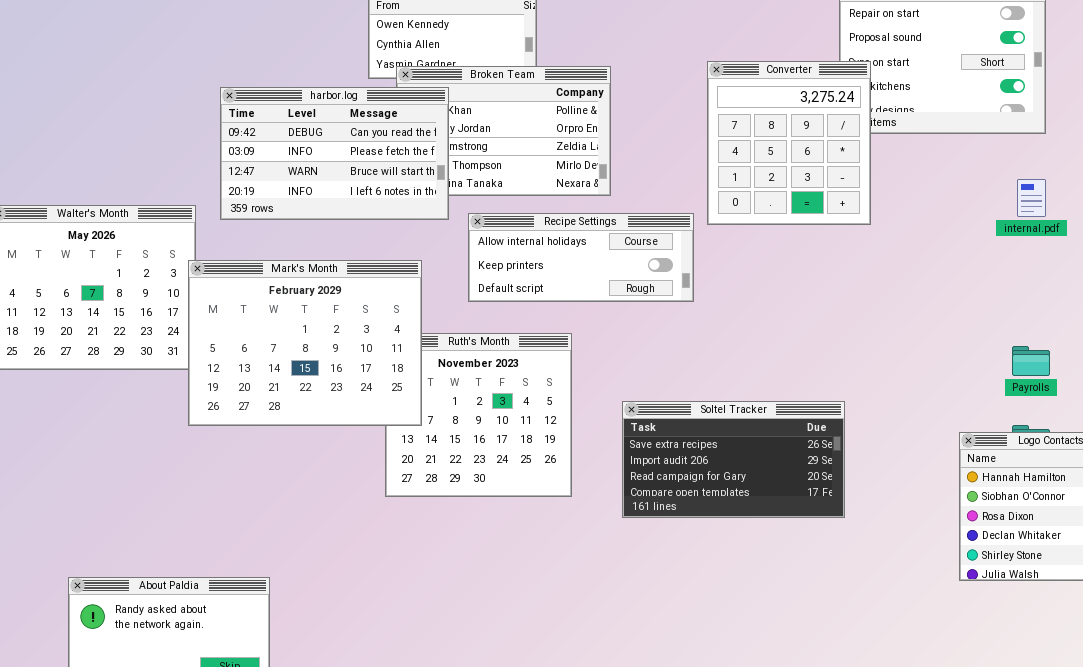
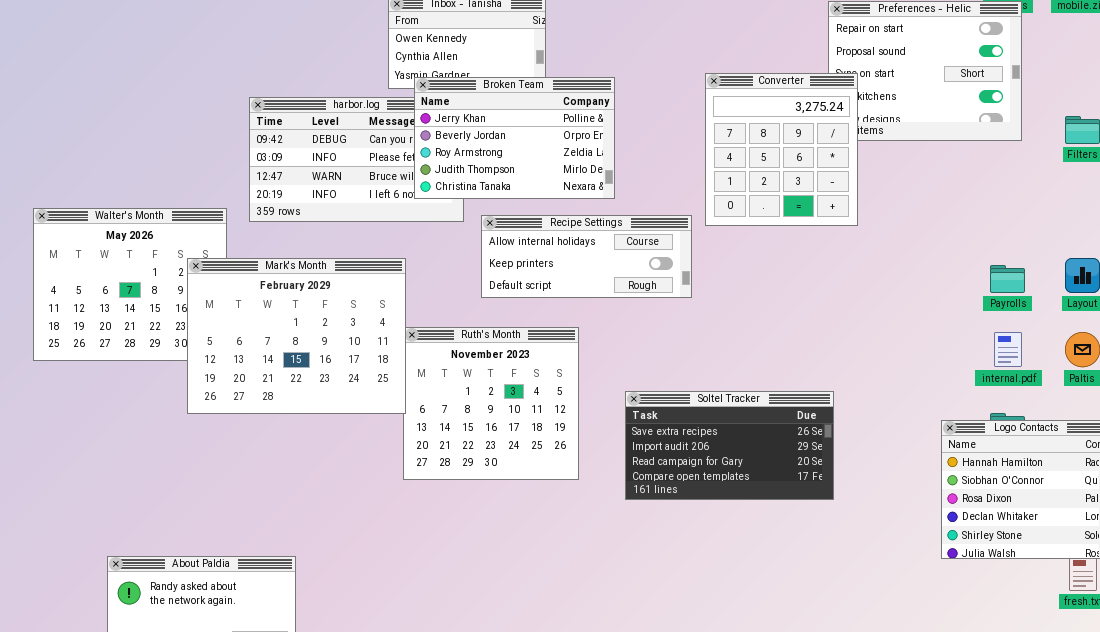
Broken Team: [396,66,611,196] -> [414,77,615,199], raised
internal.pdf: [1017,179,1046,217] -> [994,332,1022,367], moved
Mark's Month: [188,260,422,426] -> [187,258,406,414], moved
Payrolls: [1012,346,1050,376] -> [990,265,1025,293], moved

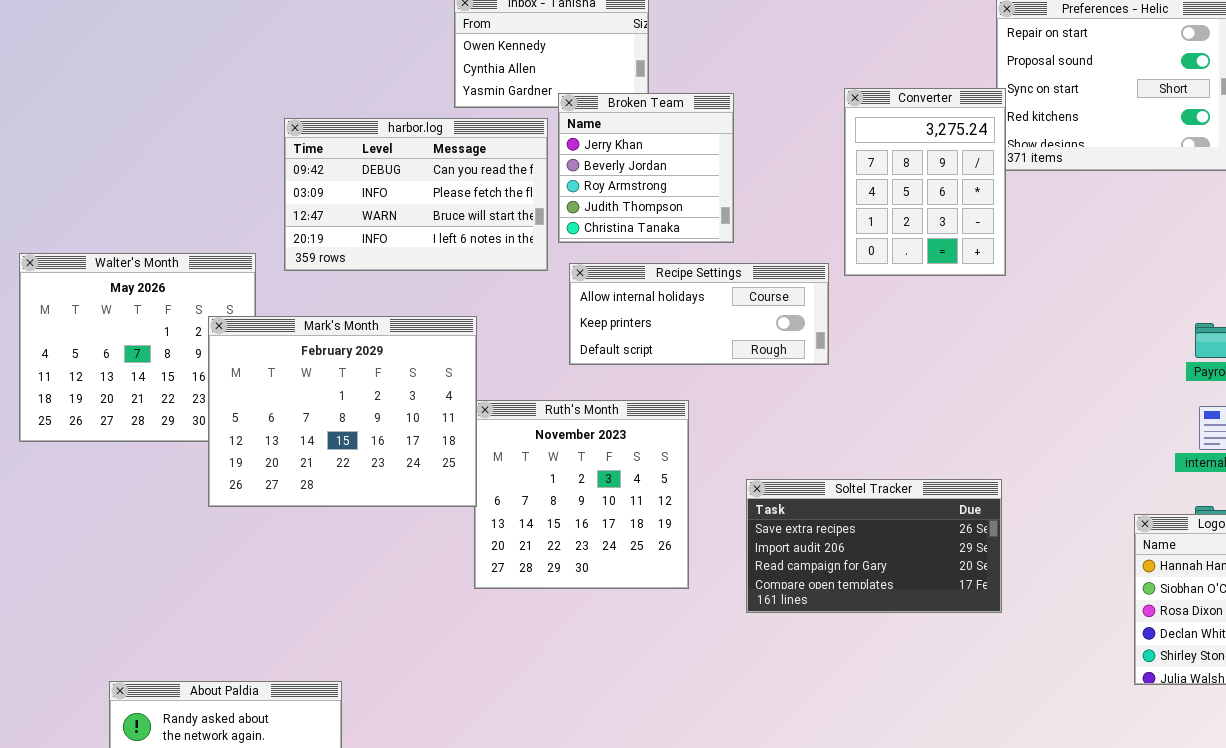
Converter: [705,73,858,226] -> [844,88,1006,276], resized
Broken Team: [414,77,615,199] -> [558,93,734,243], resized

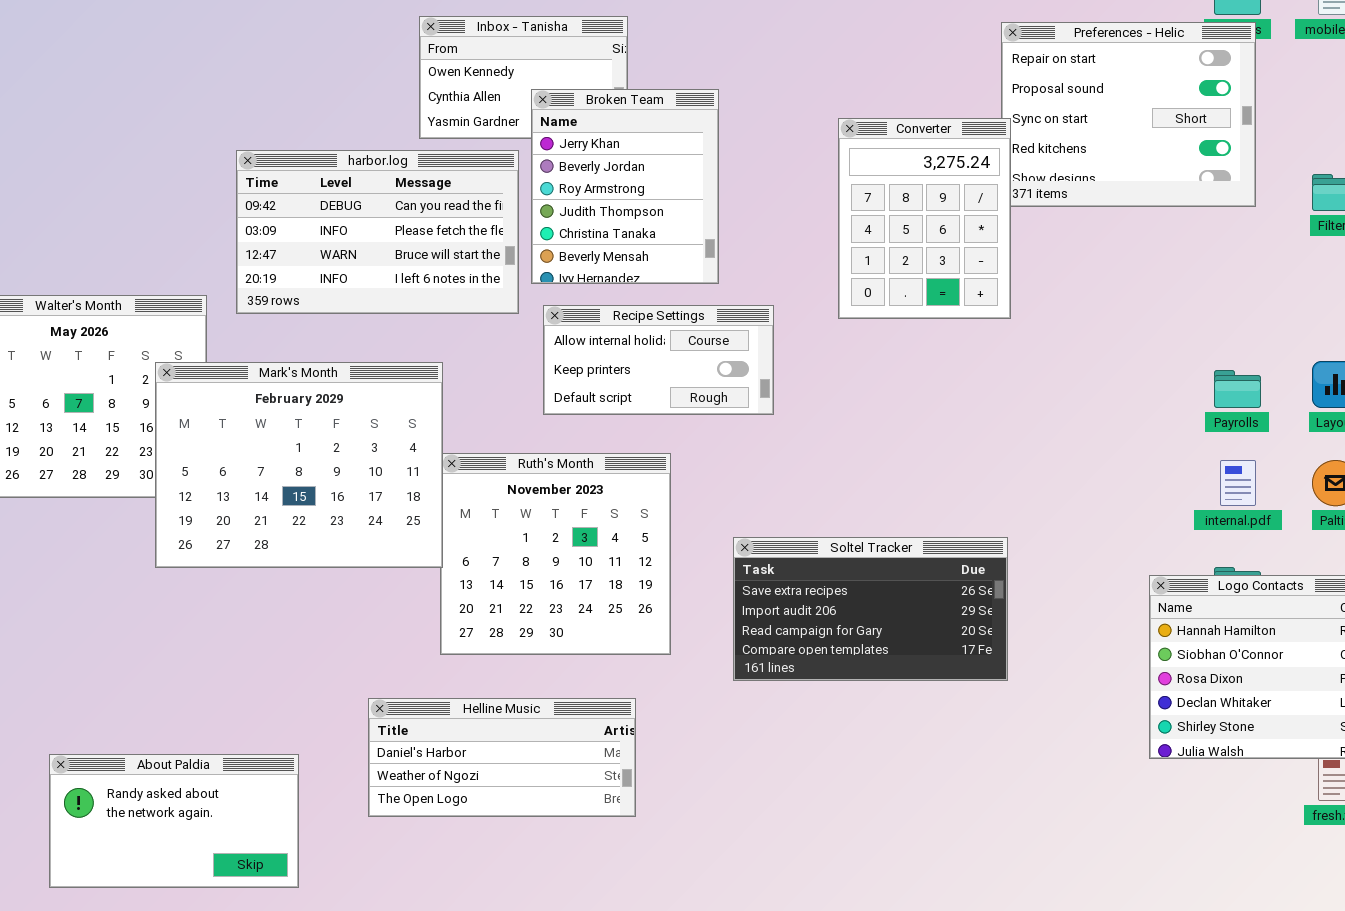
Broken Team: [558,93,734,243] -> [531,89,719,284], resized
Recipe Settings: [569,263,829,365] -> [543,305,774,415], resized
Helline Music: none -> [368,698,636,817], opened

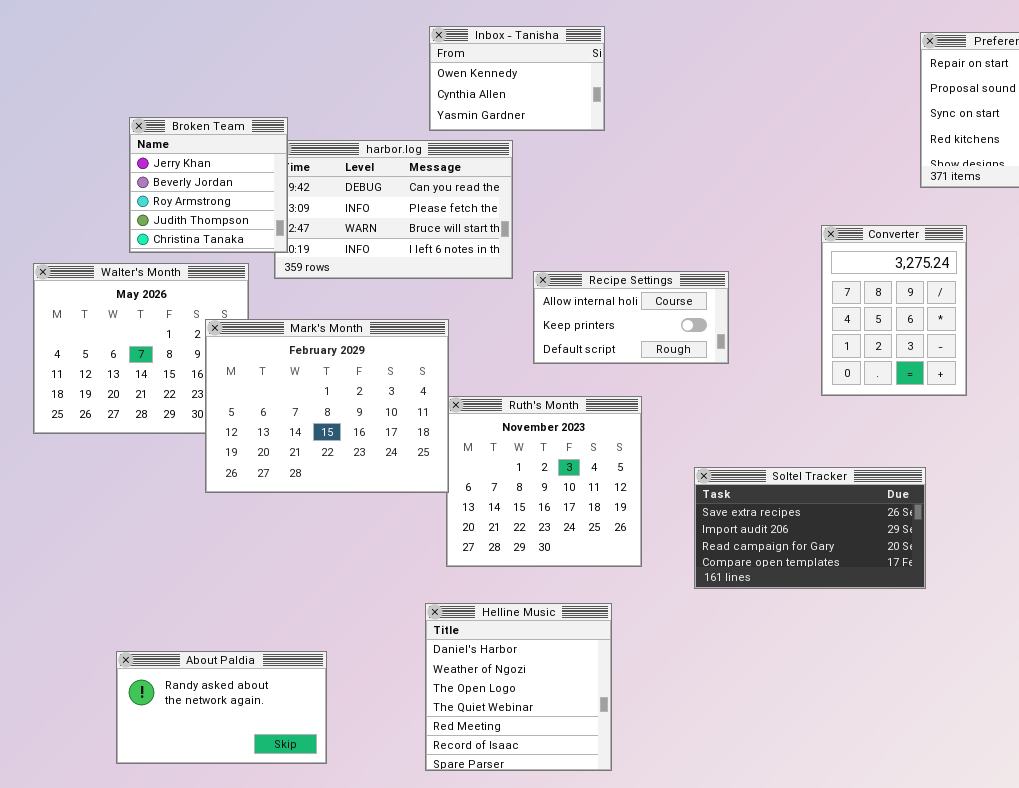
Broken Team: [531,89,719,284] -> [129,117,288,253], moved, resized
Converter: [838,118,1011,319] -> [821,225,967,396], moved
Helline Music: [368,698,636,817] -> [425,603,612,771], resized

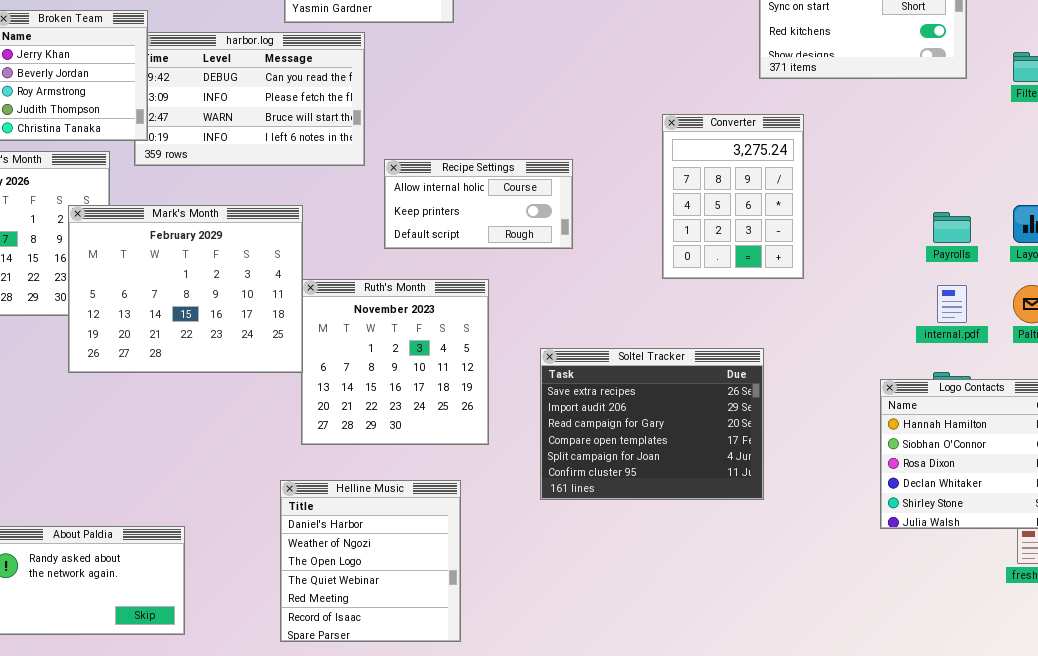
Soltel Tracker: [694,467,926,589] -> [540,348,764,500], resized

